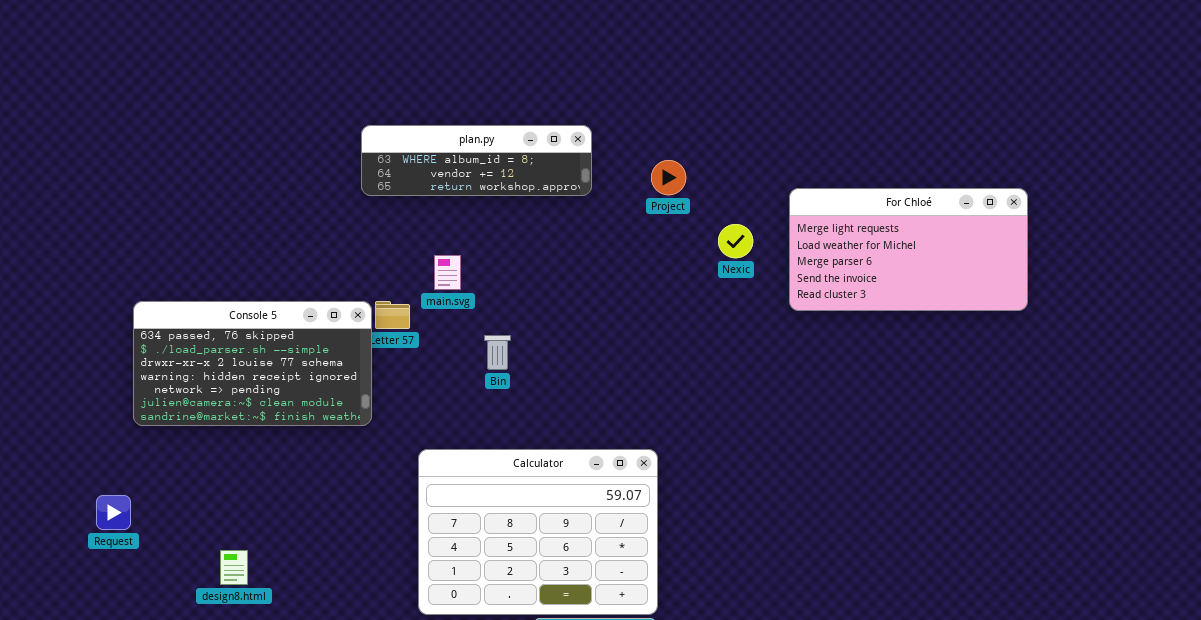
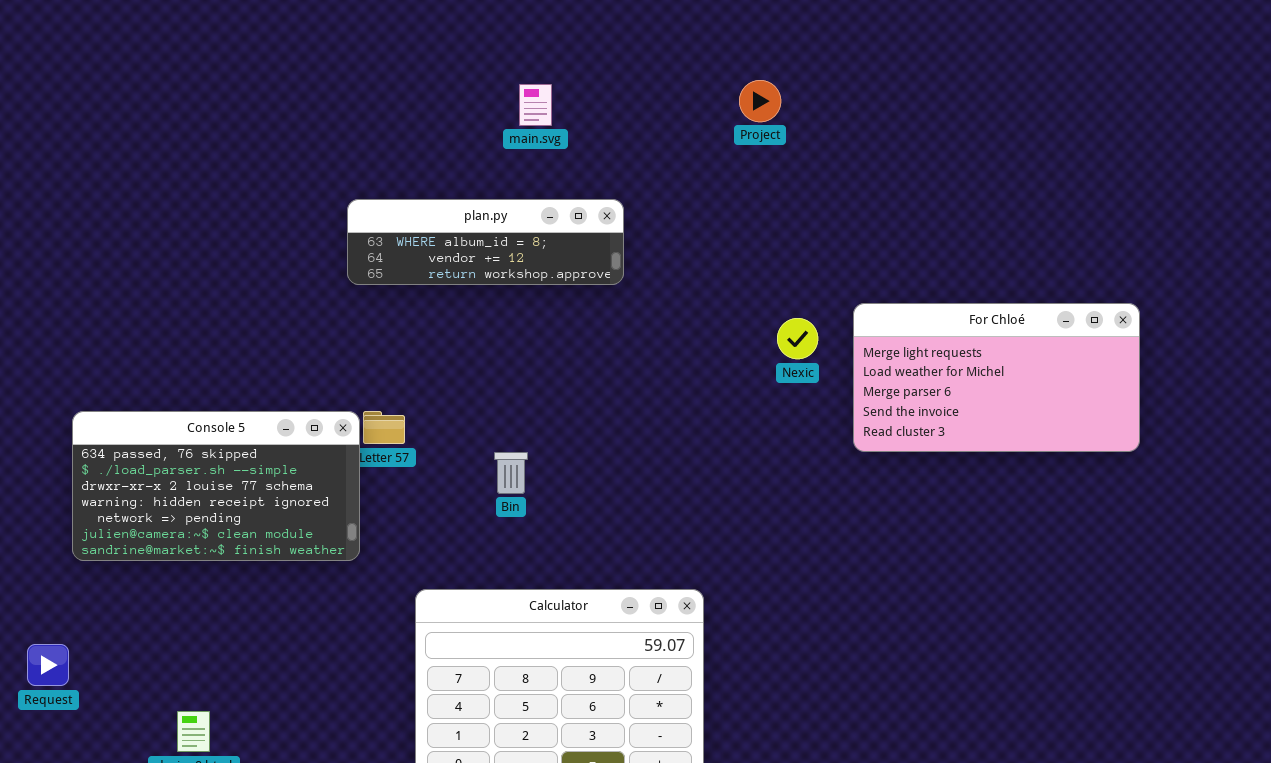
Project: [651,160,686,195] -> [739,80,781,122], moved
For Chloé: [789,188,1028,311] -> [853,303,1140,452], moved
main.svg: [434,255,461,290] -> [519,84,552,126], moved

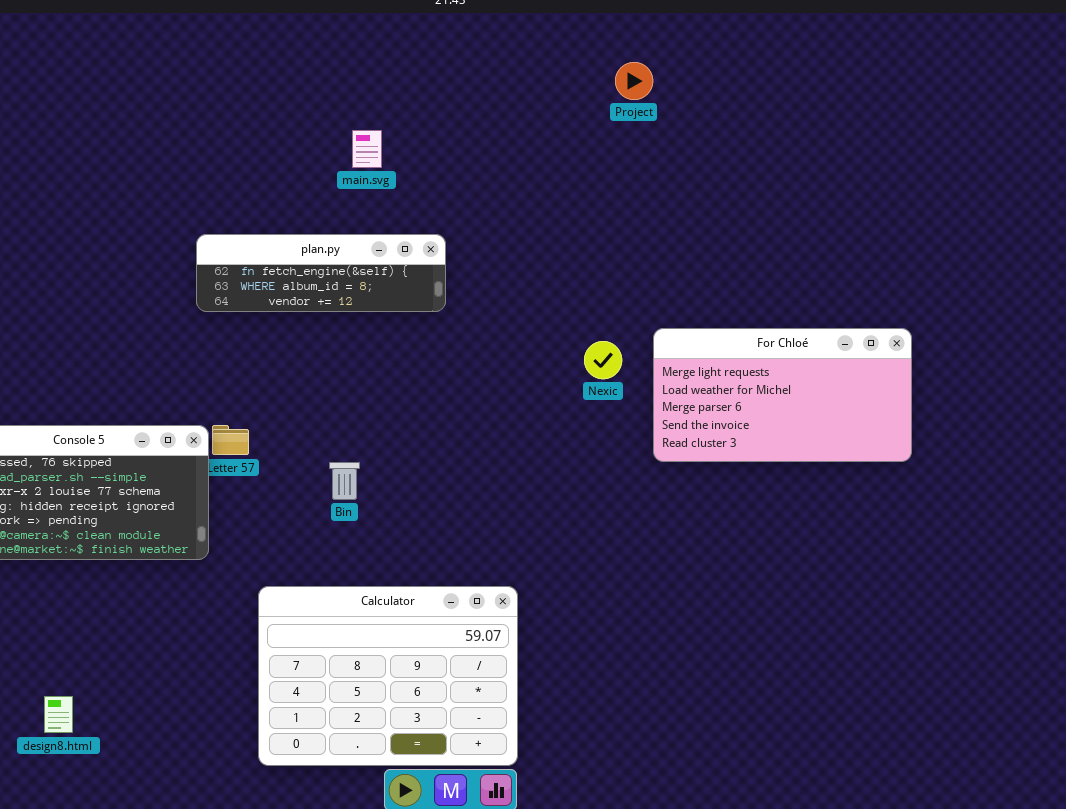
Project: [739,80,781,122] -> [615,62,653,100], moved
plan.py: [347,199,624,285] -> [196,234,446,312], scrolled up 1 row

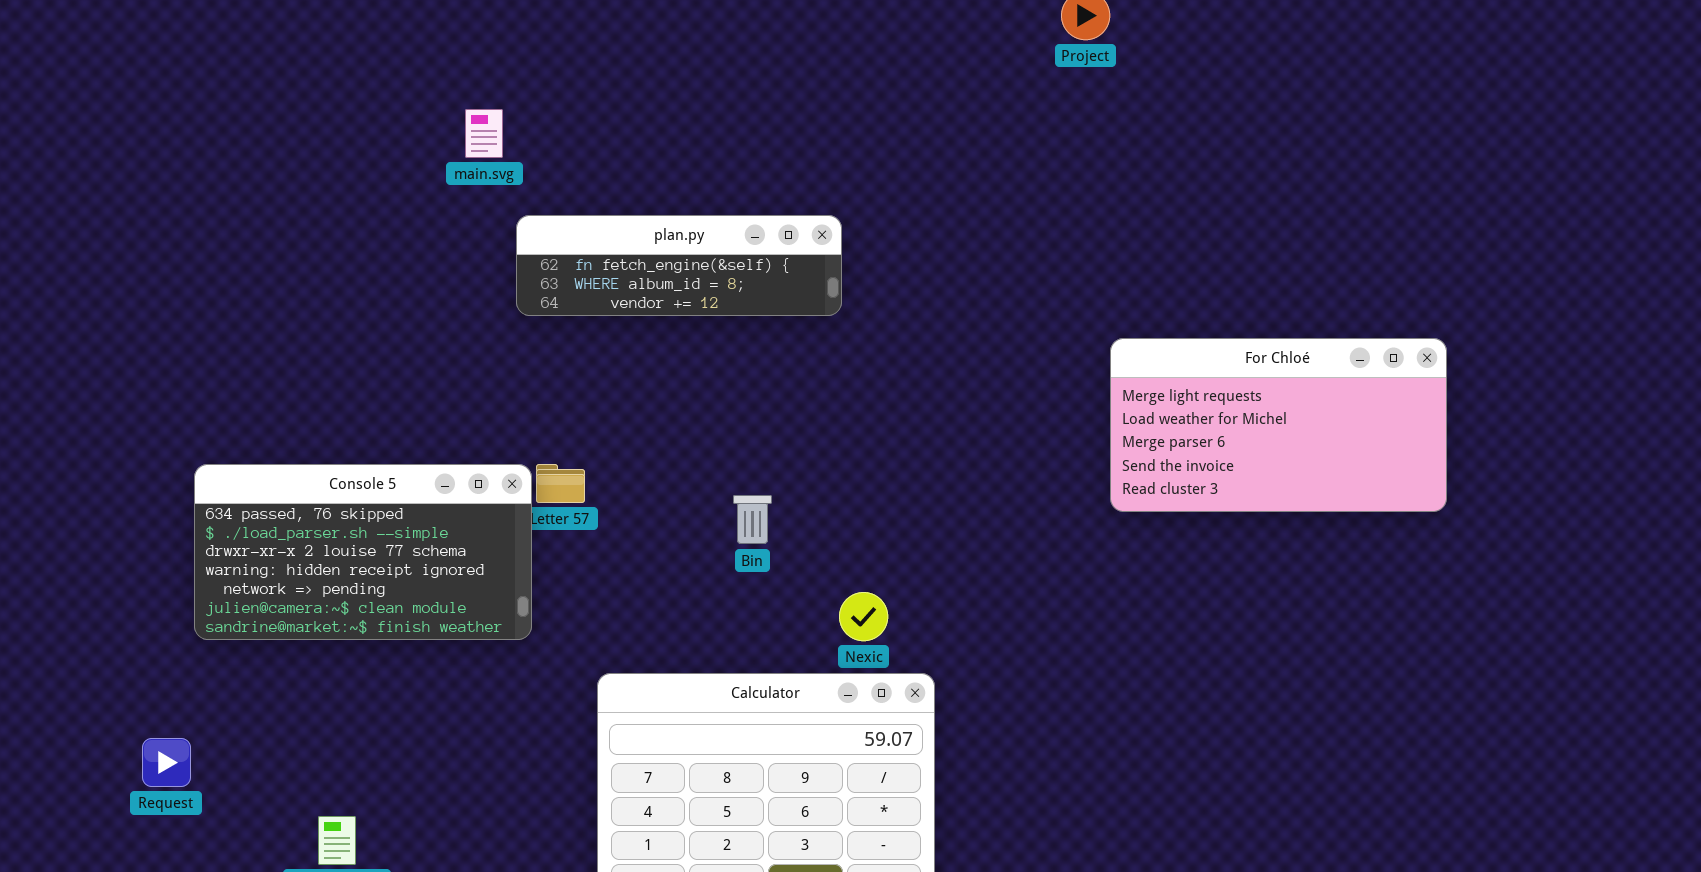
main.svg: [352,130,382,168] -> [465,109,503,158], moved
Nexic: [584,341,622,379] -> [839,592,888,641], moved
Bin: [329,462,360,500] -> [733,495,772,544], moved

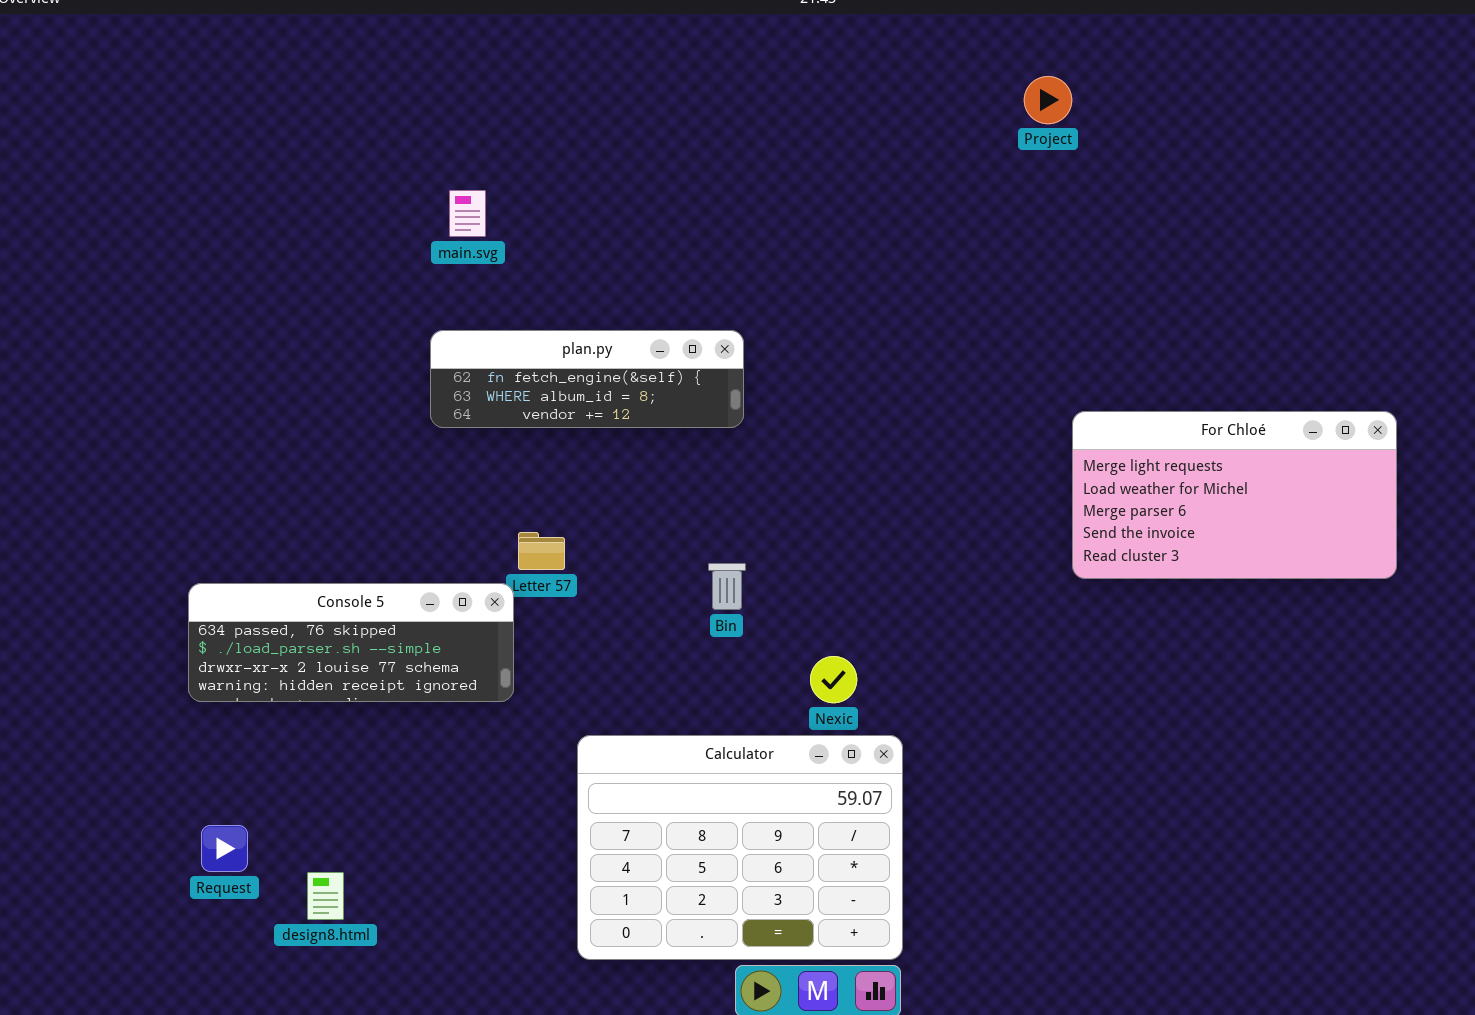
plan.py: [516,215,842,316] -> [430,330,744,428], moved
Console 5: [194,464,532,640] -> [188,583,514,702], resized
Request: [142,738,191,787] -> [201,825,248,872], moved

